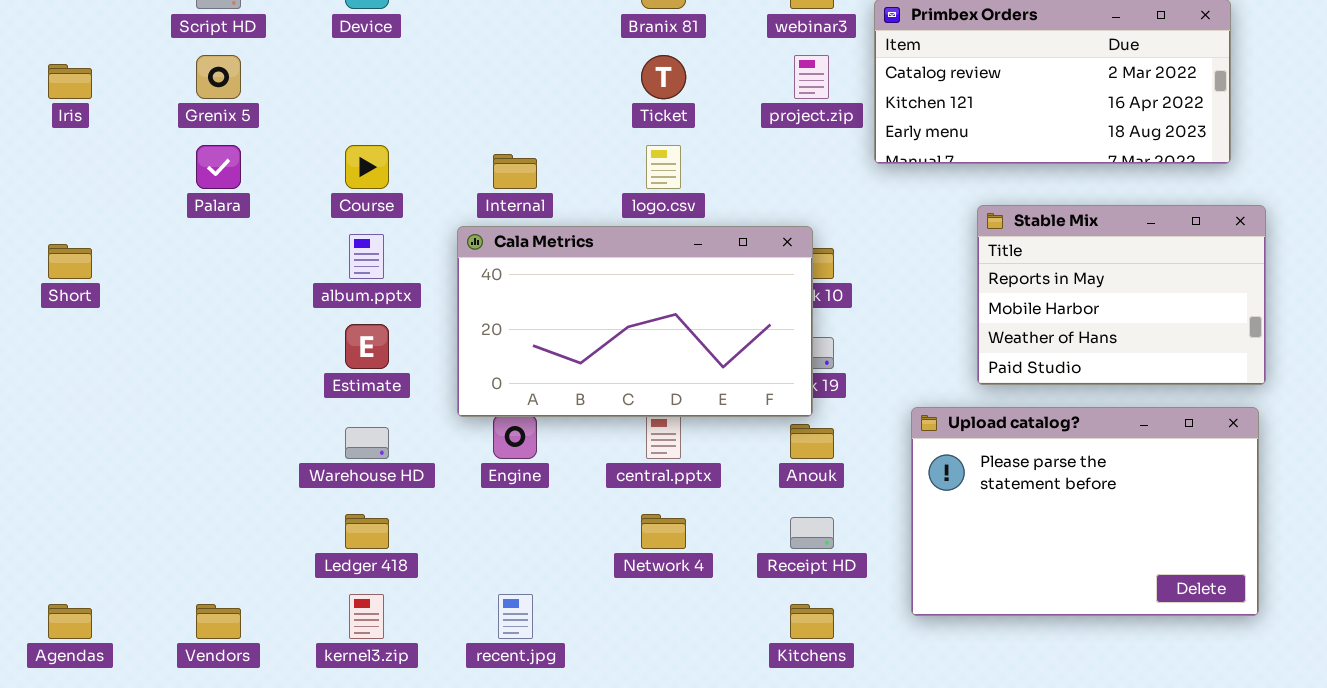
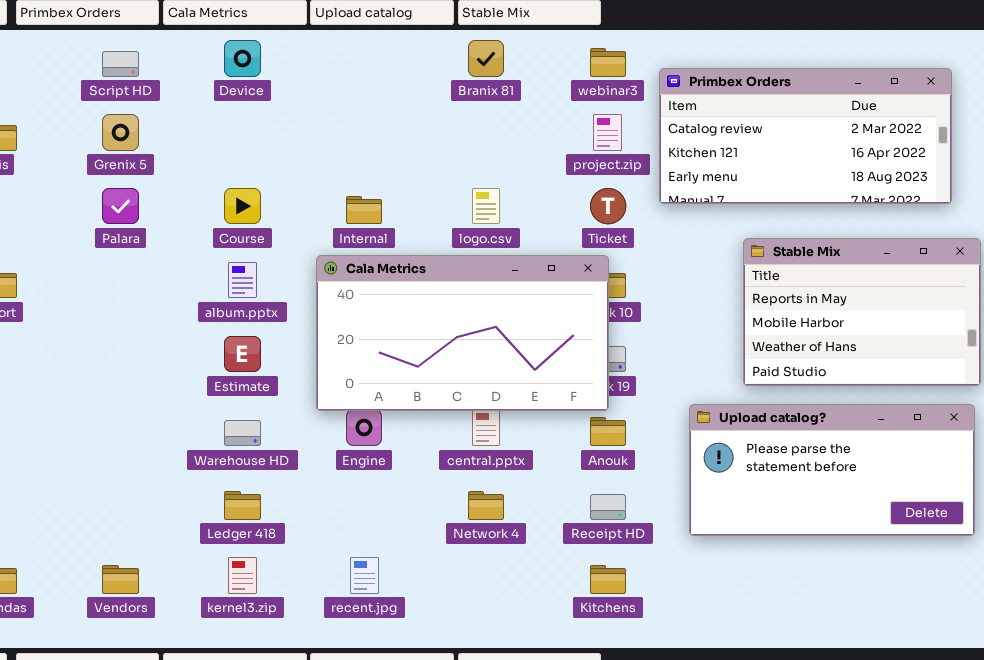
Ticket: [641,55,686,99] -> [590,188,626,224], moved
Upload catalog?: [911,407,1259,616] -> [689,404,975,536], resized

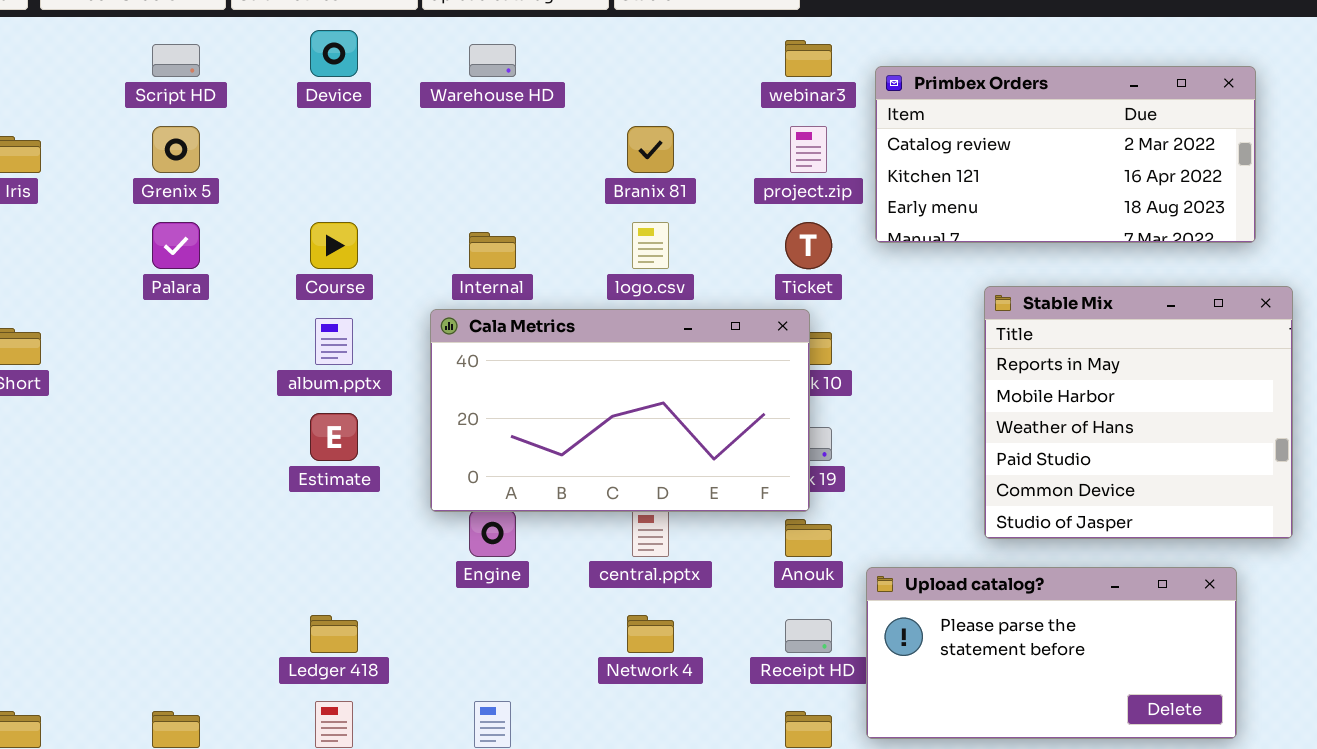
Branix 81: [468,40,504,77] -> [627,126,674,173], moved
Stable Mix: [743,238,981,386] -> [984,286,1293,539], resized
Upload catalog?: [689,404,975,536] -> [866,567,1237,739], moved
Warehouse HD: [224,420,261,446] -> [469,44,516,77], moved

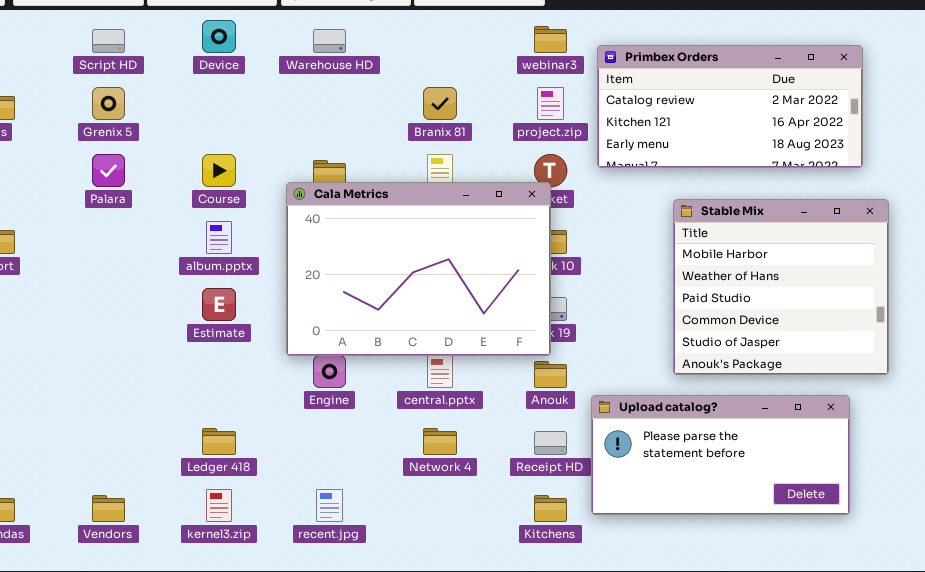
Stable Mix: [984,286,1293,539] -> [673,199,889,375], scrolled down 1 row
Cala Metrics: [430,309,810,512] -> [286,182,551,356], resized

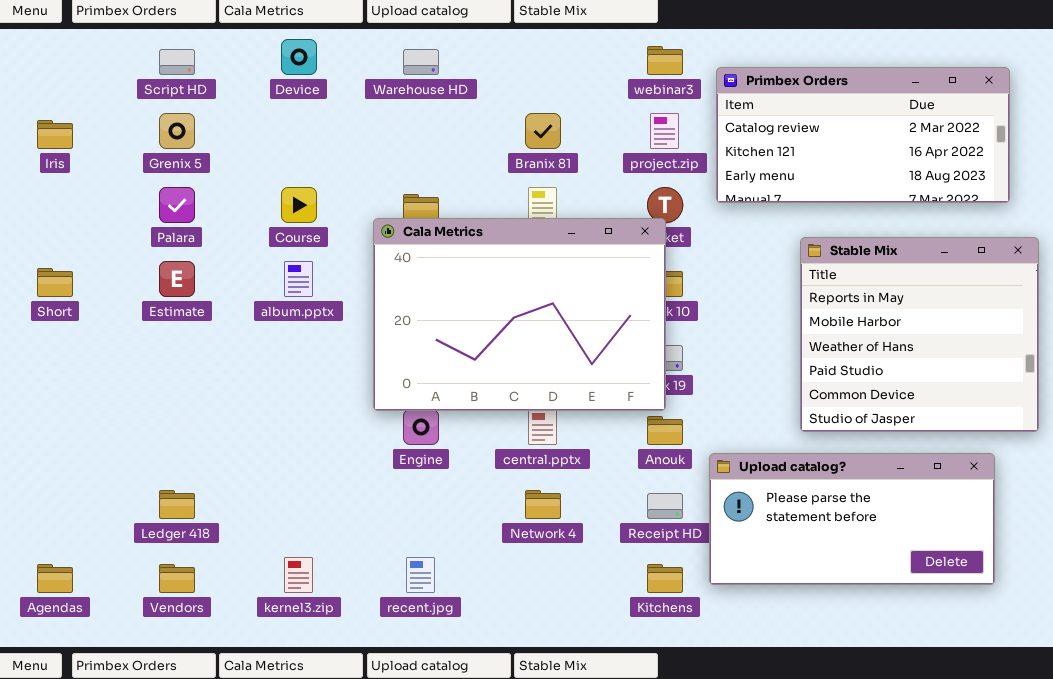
Stable Mix: [673,199,889,375] -> [800,237,1039,432], scrolled up 1 row
Estimate: [202,288,236,321] -> [159,261,195,297], moved
Ledger 418: [202,428,236,455] -> [159,490,195,519], moved

